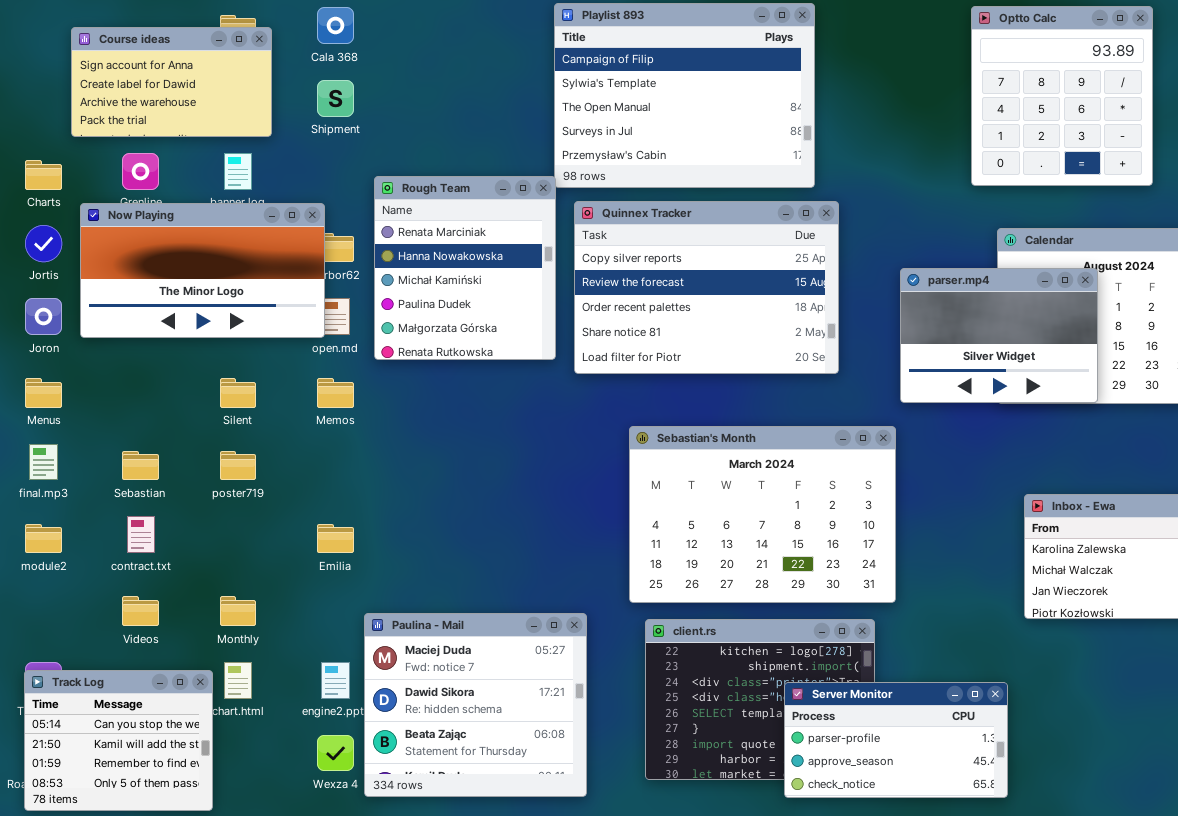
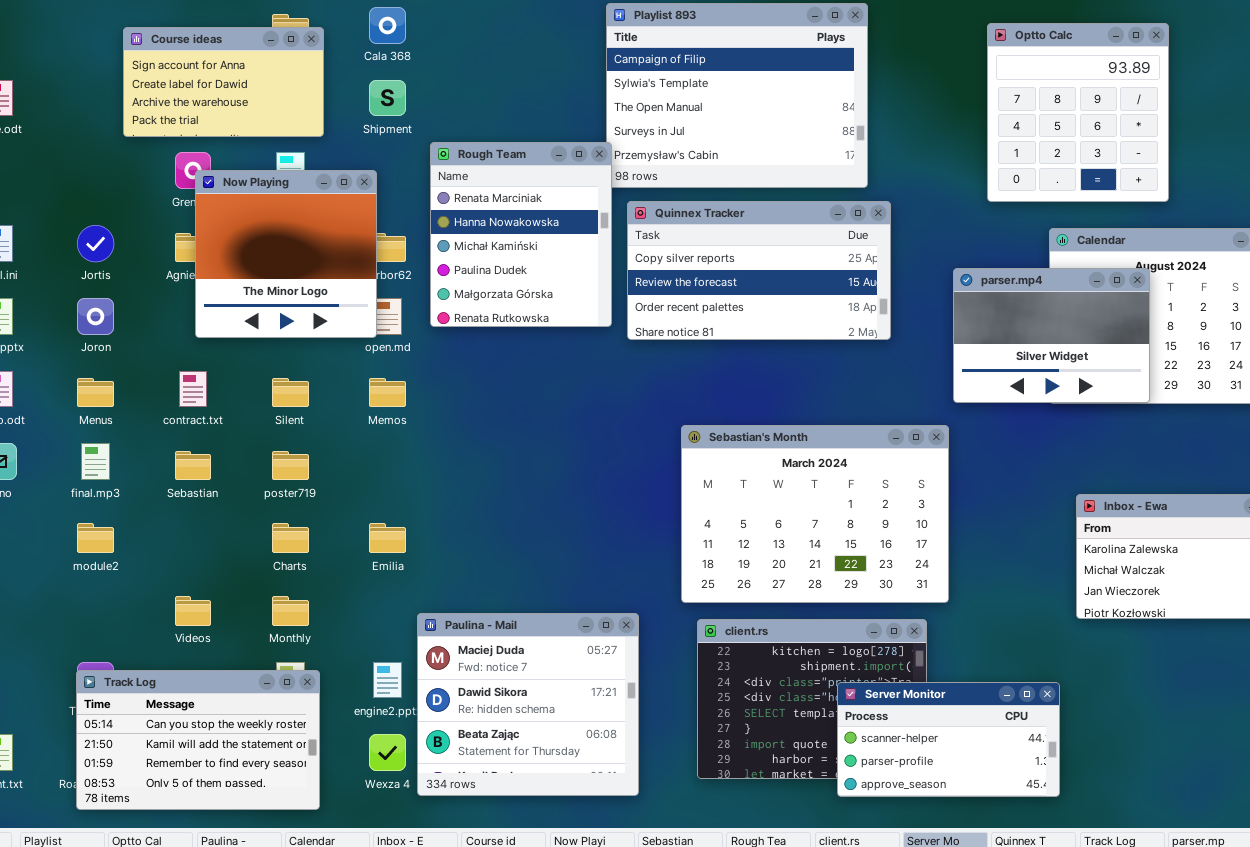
Optto Calc: [971,6,1153,186] -> [987,23,1169,202], moved
Charts: [25,160,62,190] -> [272,523,309,553], moved
Rough Team: [374,176,556,360] -> [430,142,612,327], moved
Quinnex Tracker: [574,201,839,374] -> [627,201,891,340], resized
Now Playing: [80,203,325,338] -> [195,170,377,338], resized
contract.txt: [127,516,155,553] -> [179,371,207,407], moved
Track Log: [24,670,213,811] -> [76,670,320,810], resized
Server Monitor: [784,682,1008,798] -> [837,682,1060,797], scrolled up 1 row

